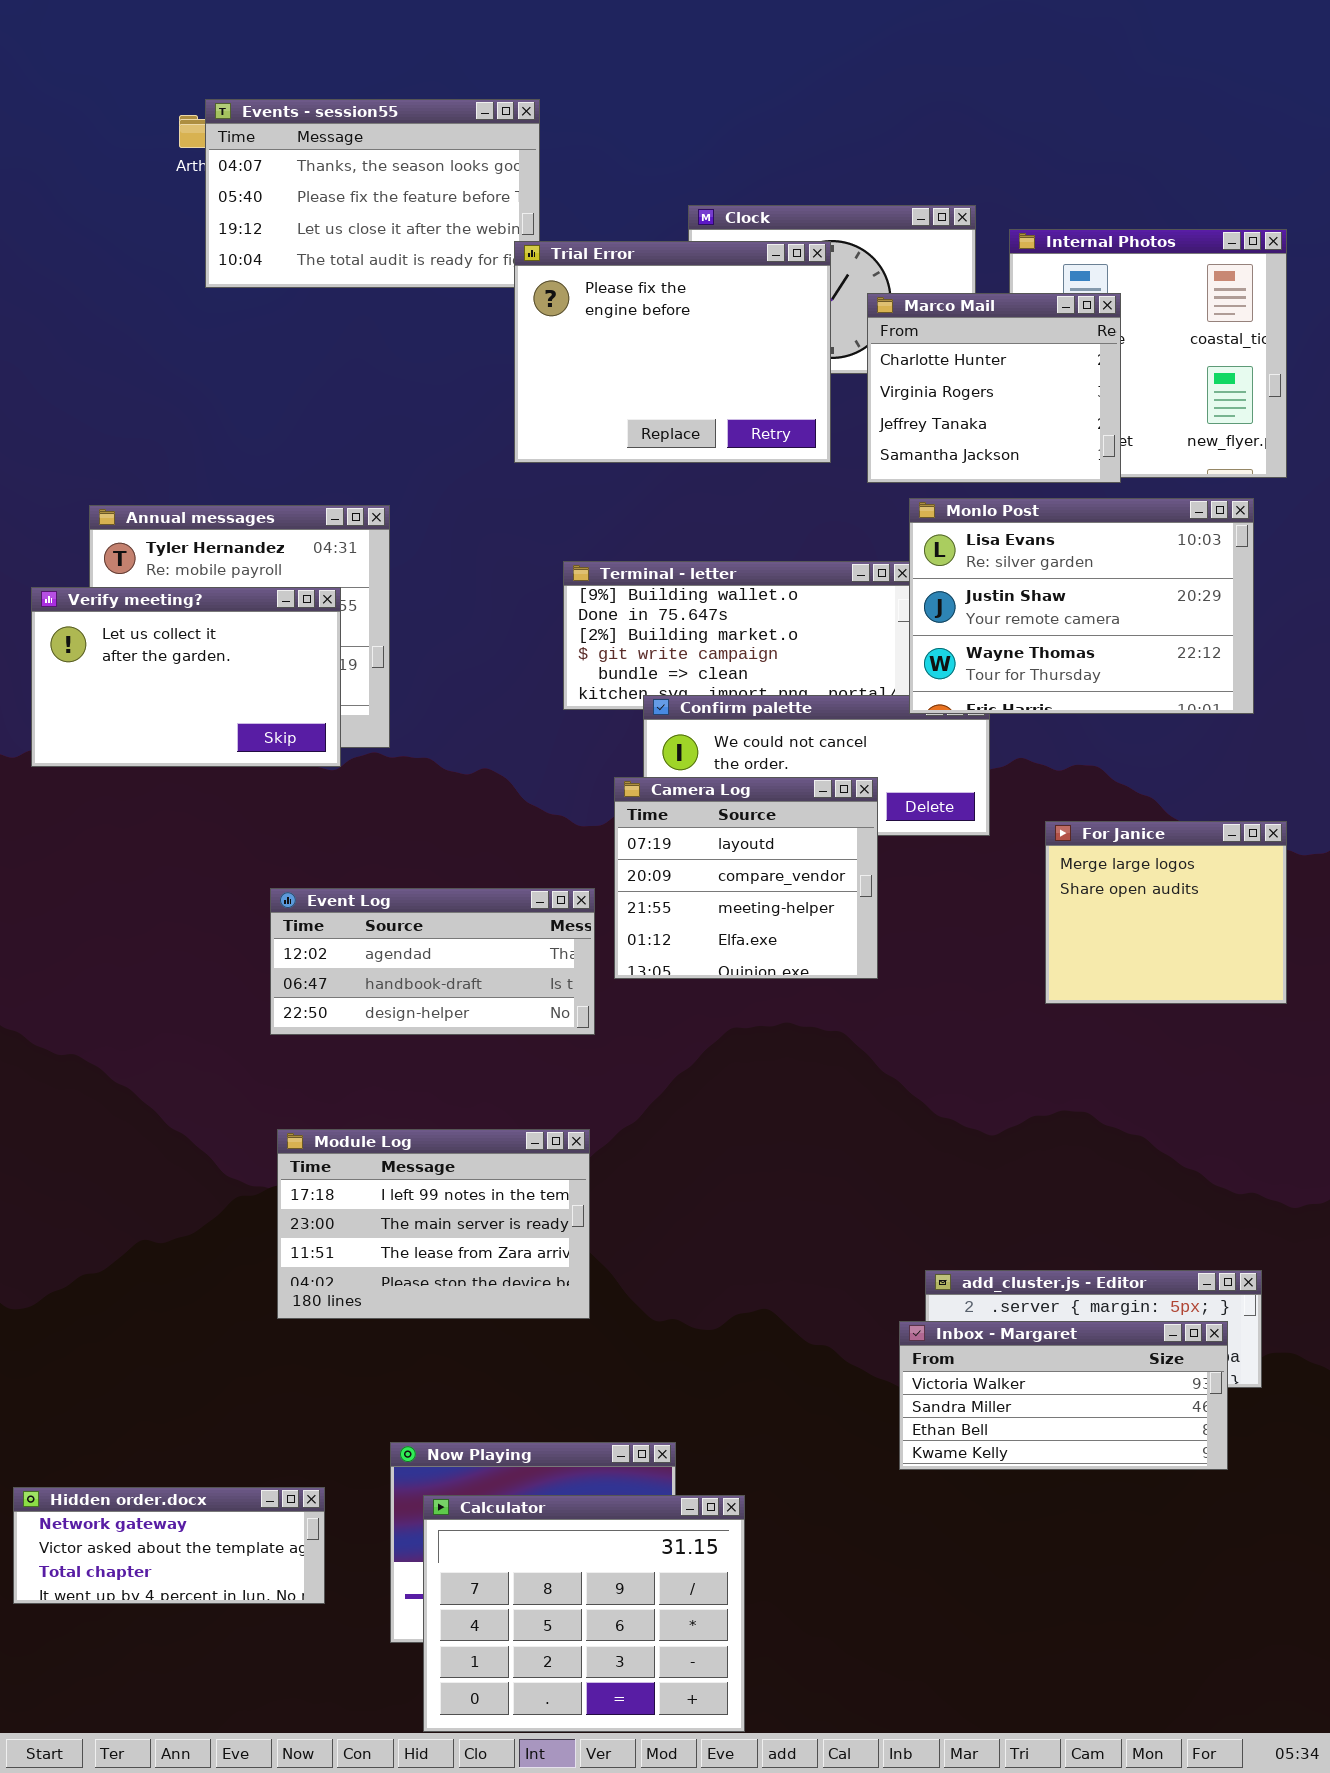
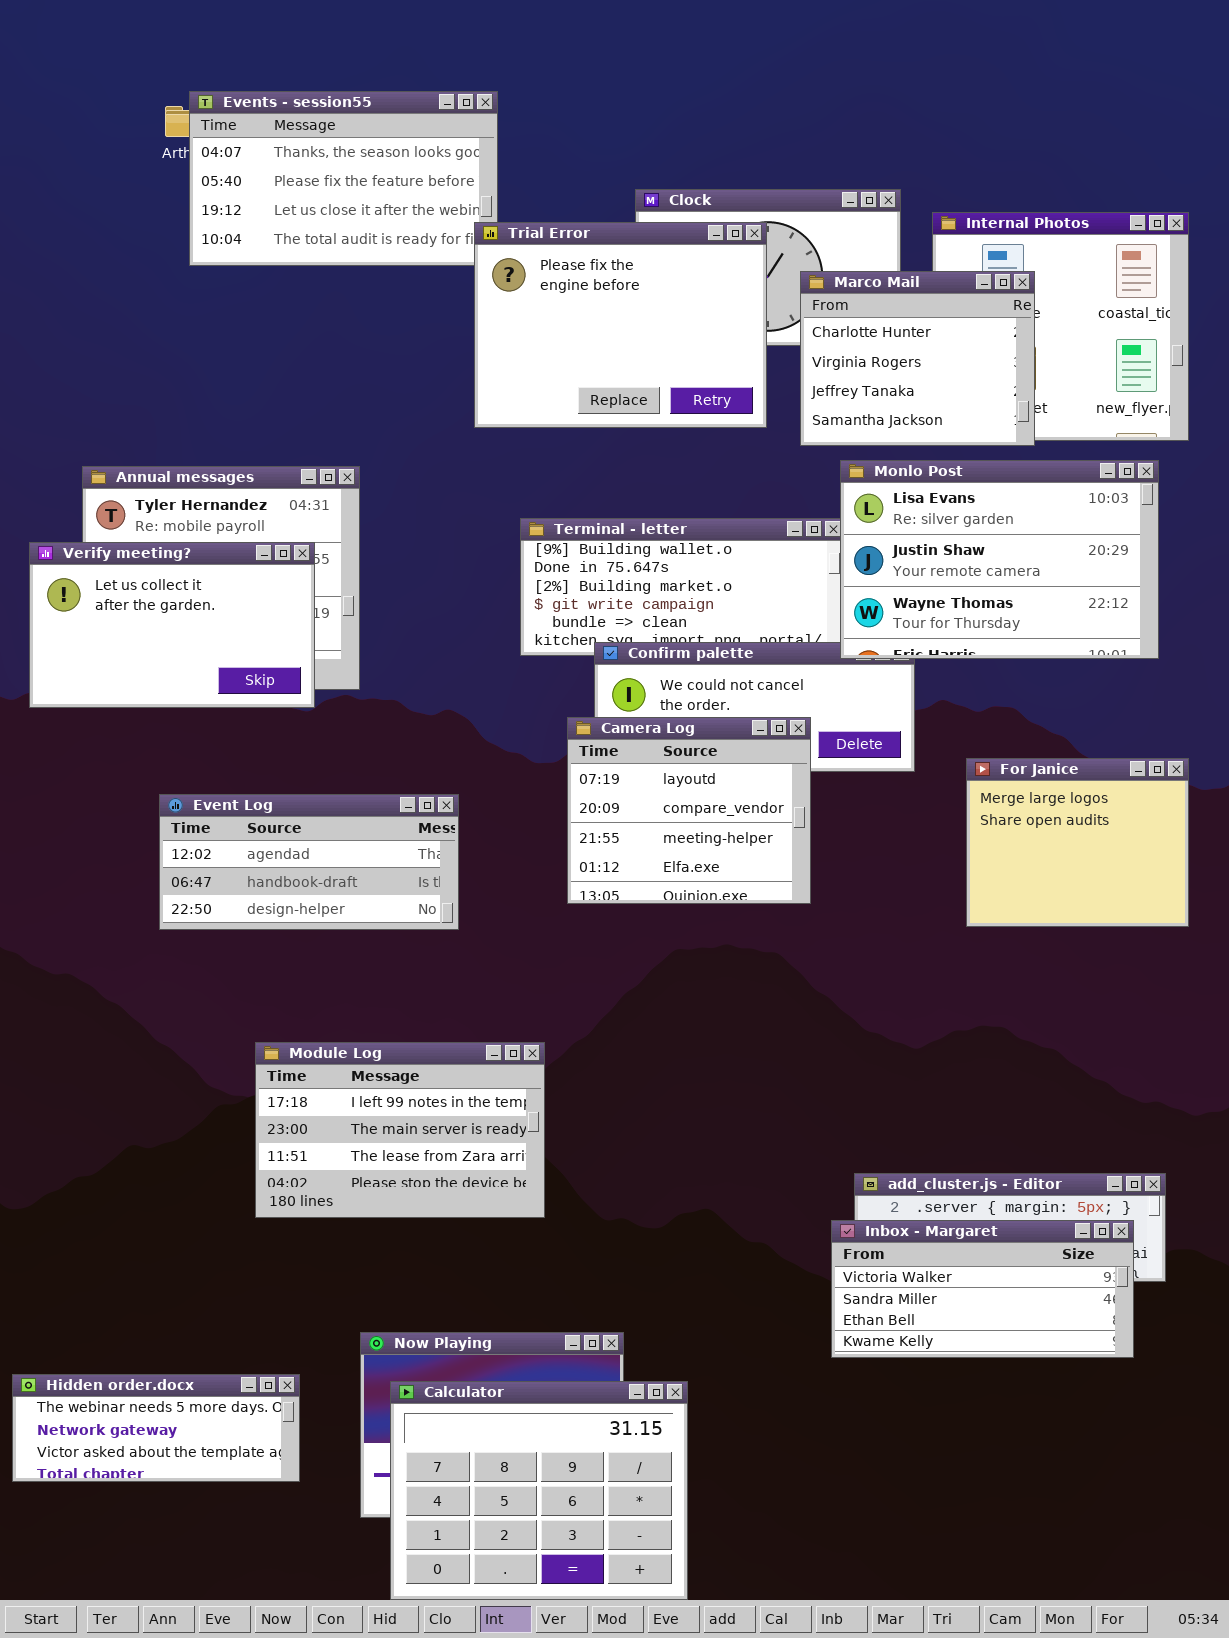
Event Log: [270,888,595,1035] -> [159,794,459,930], moved
Hidden order.docx: [13,1487,325,1604] -> [12,1374,300,1482], scrolled up 1 row

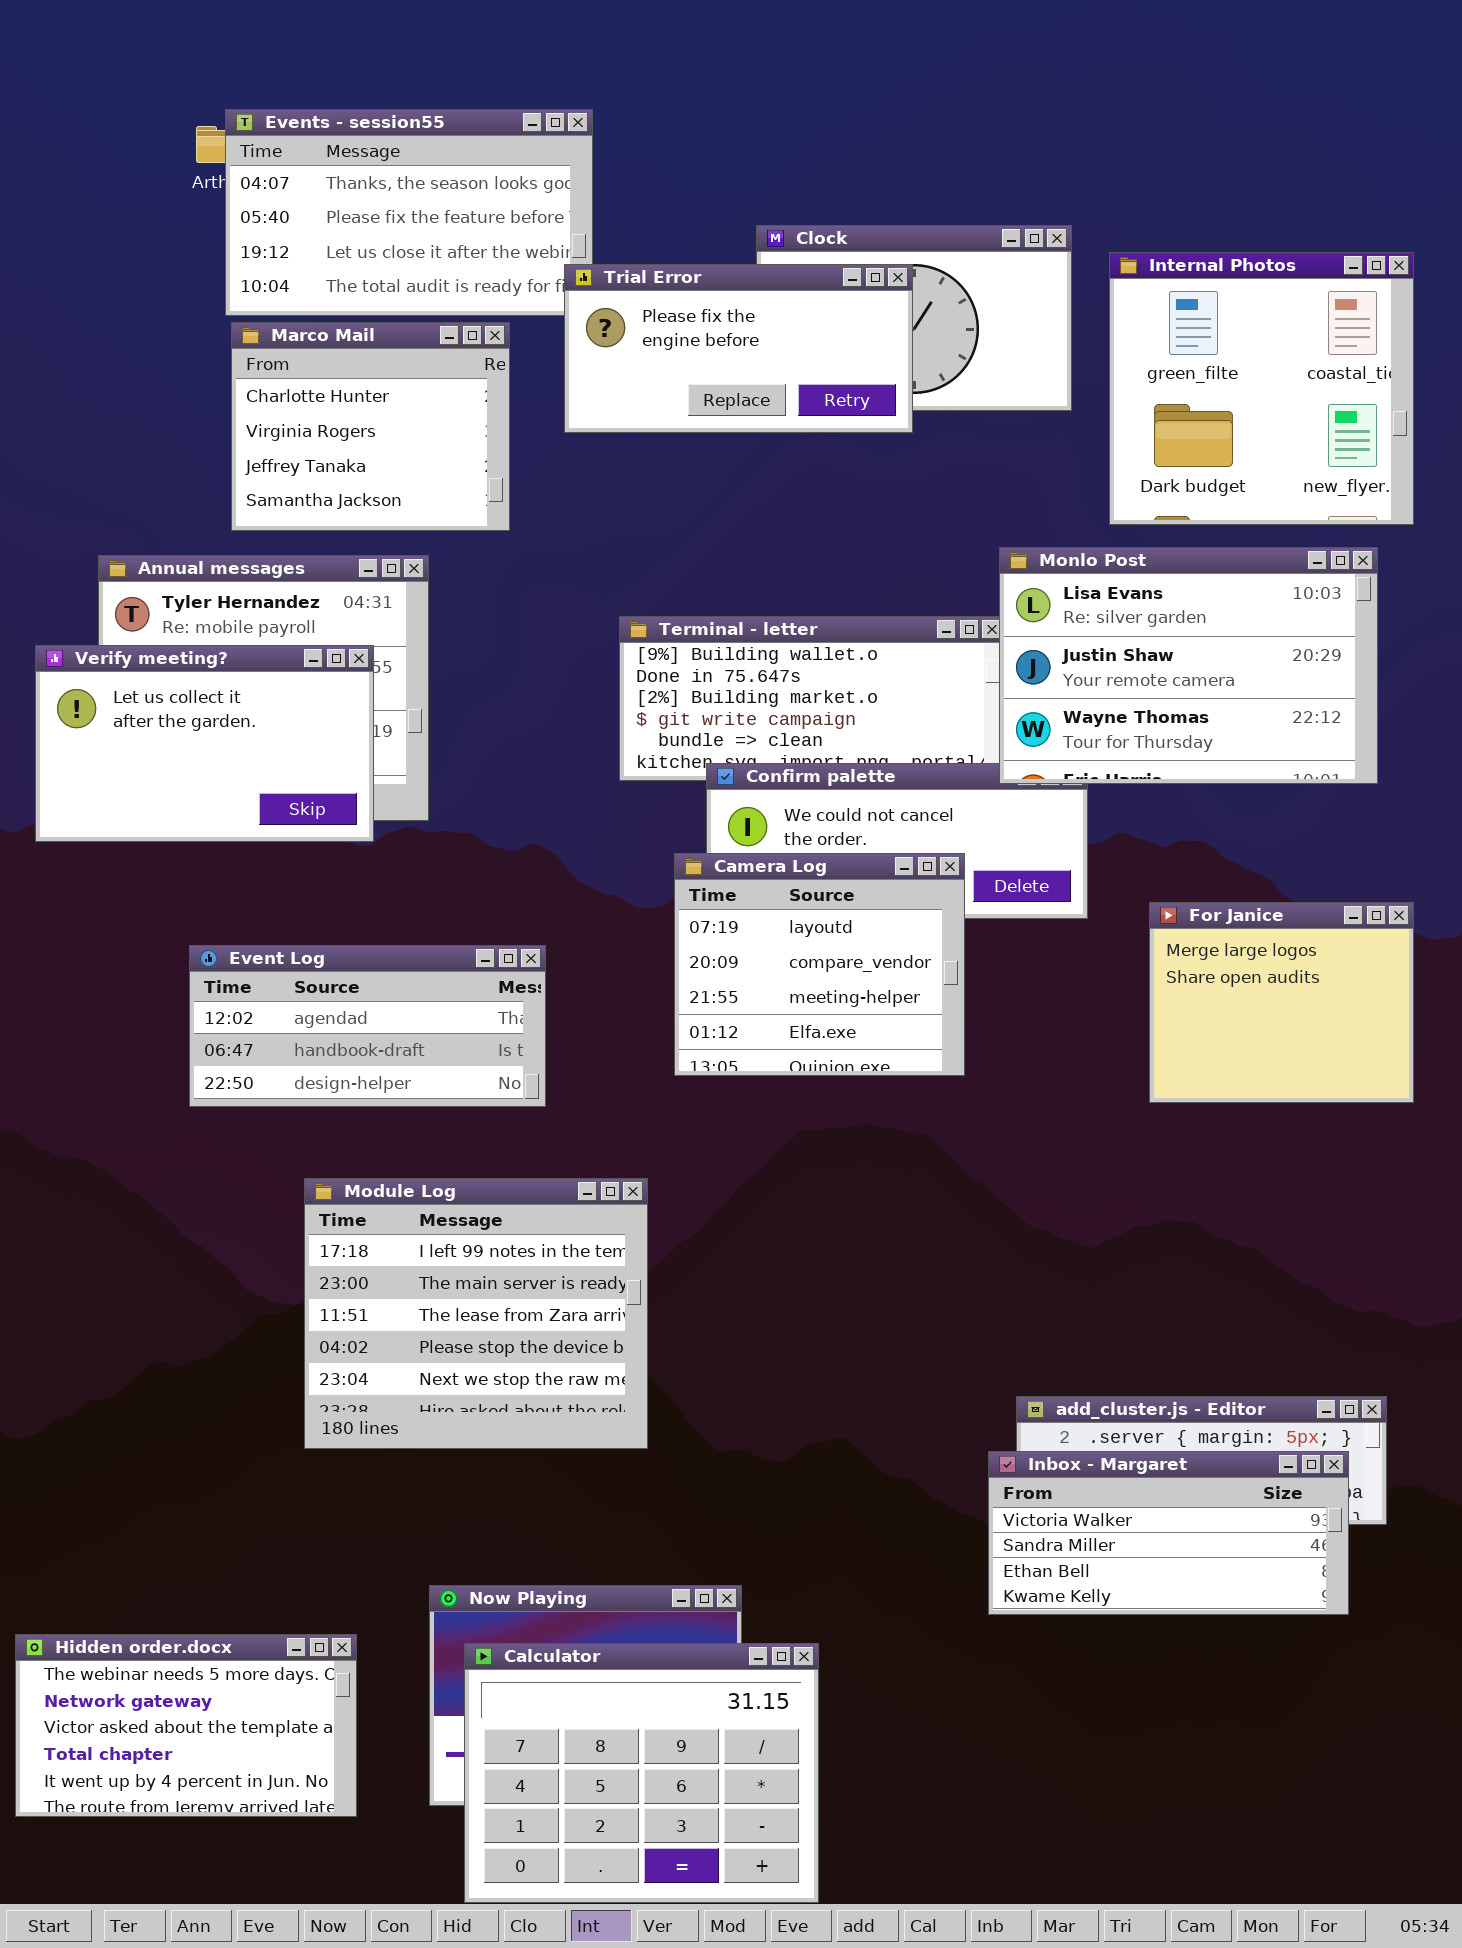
Trial Error: [474,222,767,428] -> [564,264,913,433], resized
Marco Mail: [800,271,1035,446] -> [231,322,510,531], moved
Module Log: [255,1042,545,1218] -> [304,1178,648,1449], resized
Hidden order.docx: [12,1374,300,1482] -> [15,1634,357,1817], resized

